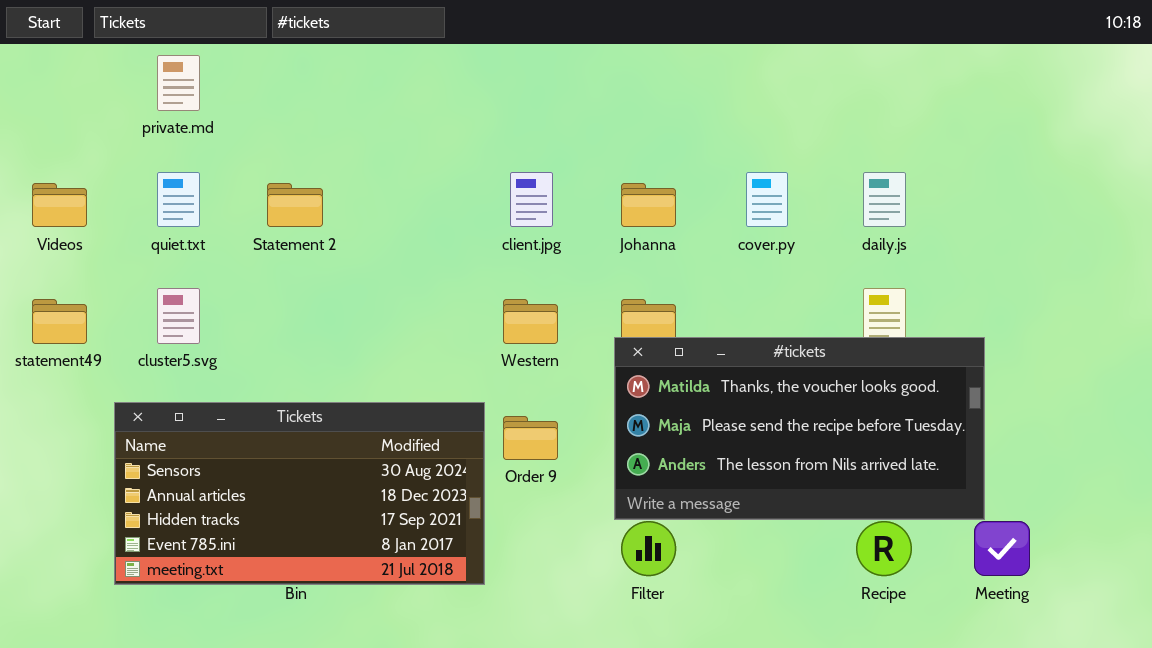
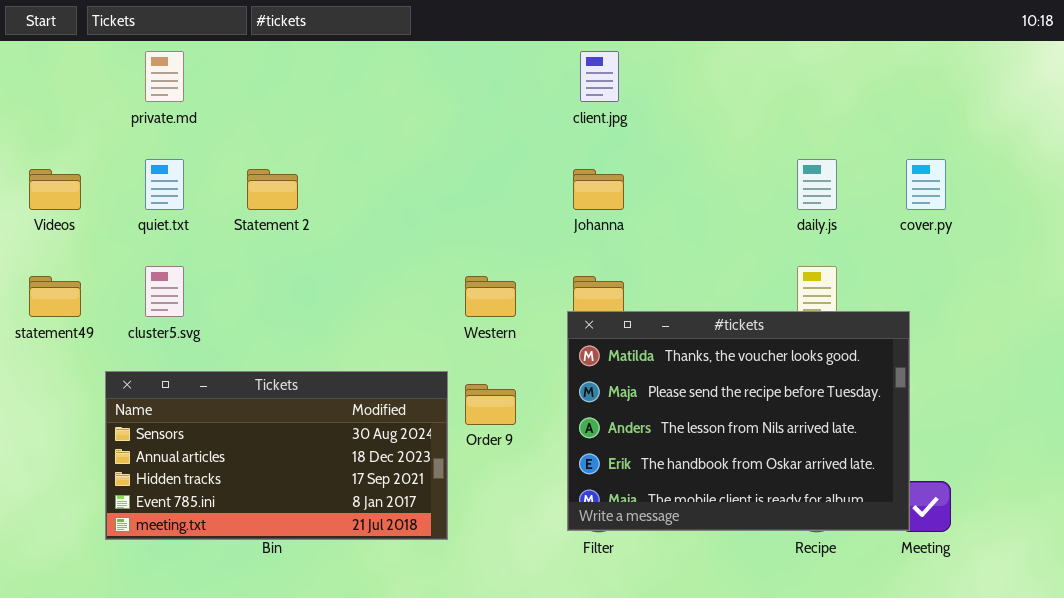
client.jpg: [510,172,553,227] -> [580,51,619,102], moved
cover.py: [746,172,788,227] -> [906,159,946,210], moved
#tickets: [614,337,985,520] -> [567,311,910,531], resized

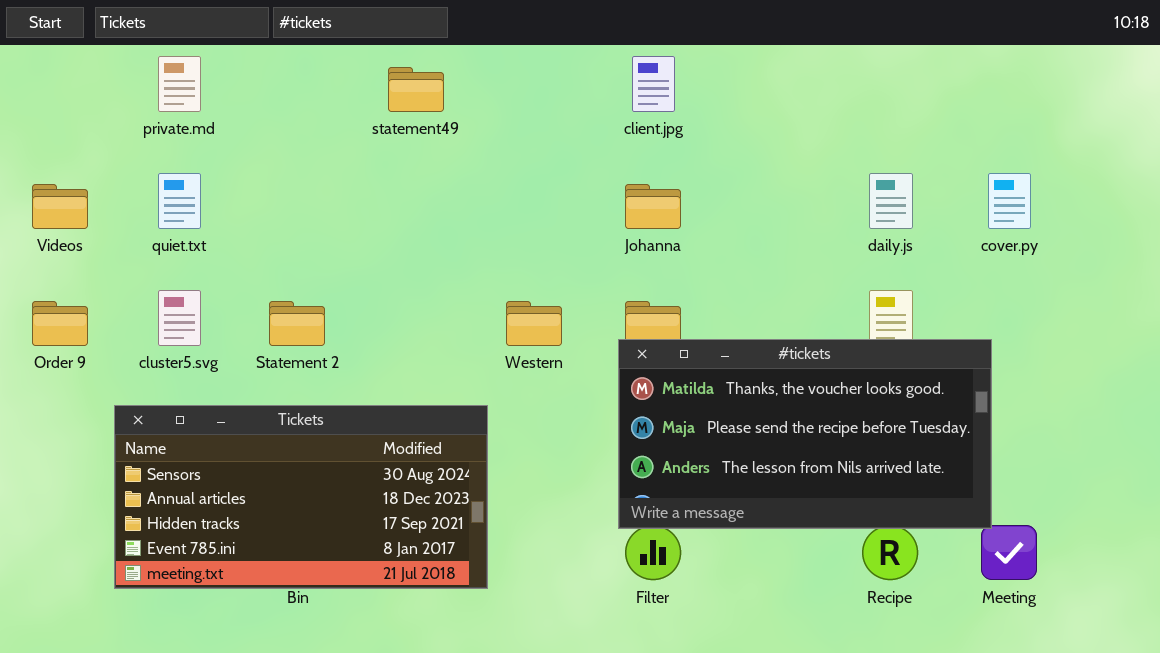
Statement 2: [247,169,298,210] -> [269,301,325,346], moved
statement49: [29,276,81,317] -> [388,67,444,112], moved
#tickets: [567,311,910,531] -> [618,339,992,529], resized
Order 9: [465,384,516,425] -> [32,301,88,346], moved

